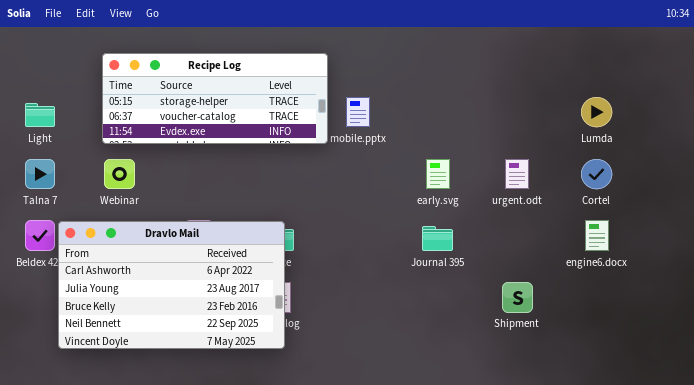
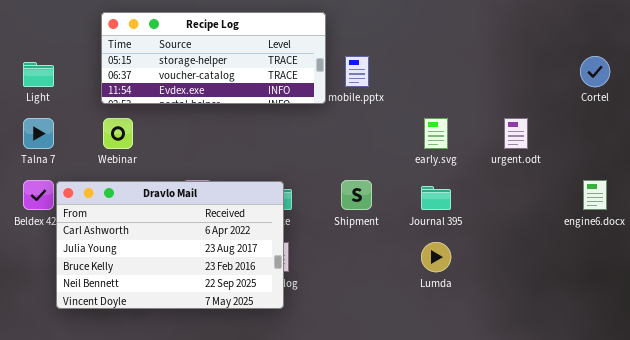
Lumda: [581,97,612,127] -> [421,242,451,272], moved
Cortel: [581,159,612,189] -> [580,56,610,87], moved
Shipment: [502,282,533,313] -> [341,180,372,210], moved

